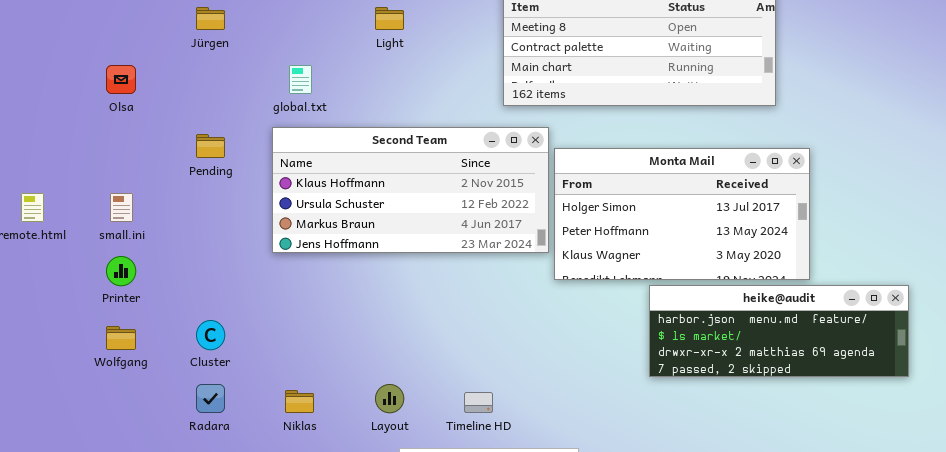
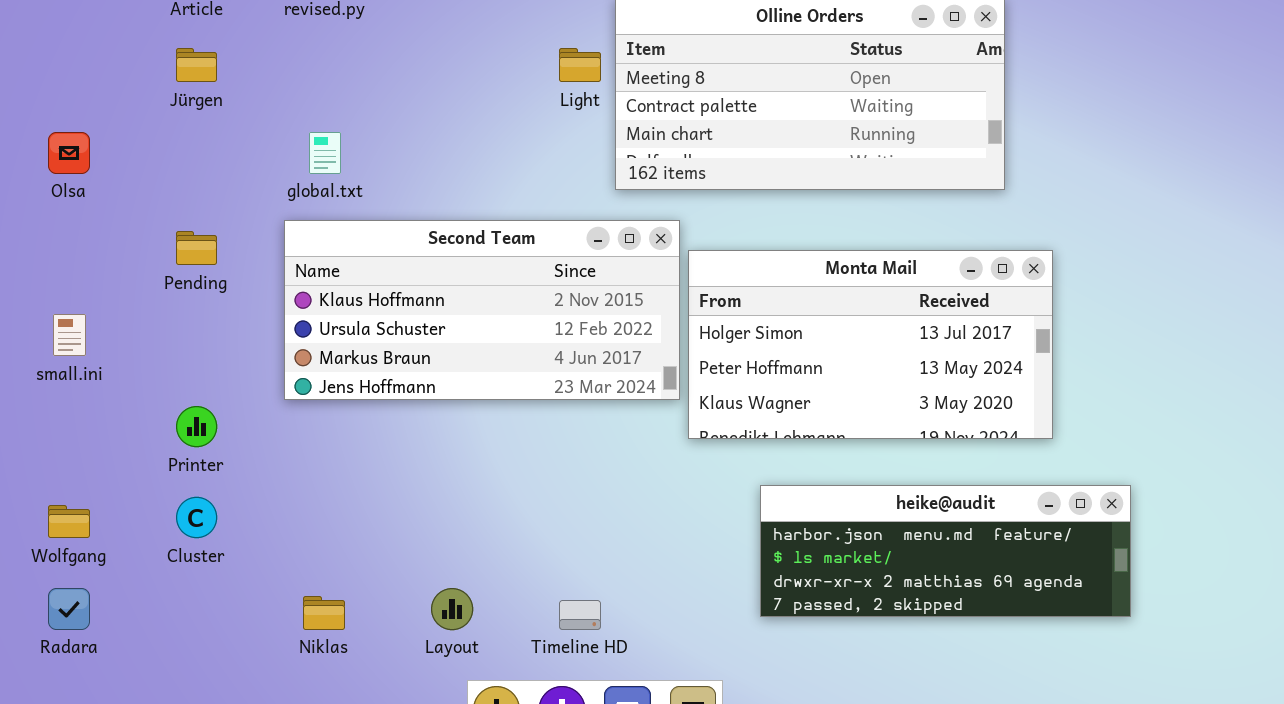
Light: [375,7,404,30] -> [559,48,601,82], moved
Printer: [106,256,136,286] -> [176,406,217,447], moved
heike@audit: [649,285,909,377] -> [760,485,1131,617], moved
Radara: [196,384,225,413] -> [48,588,90,630], moved

